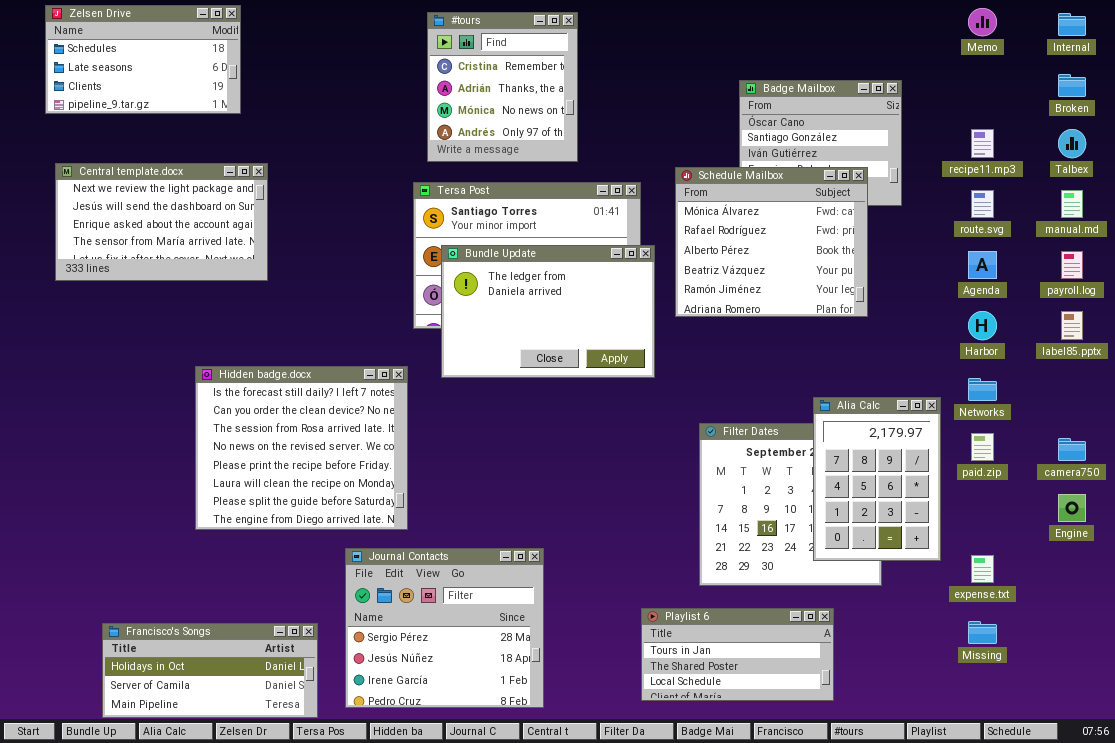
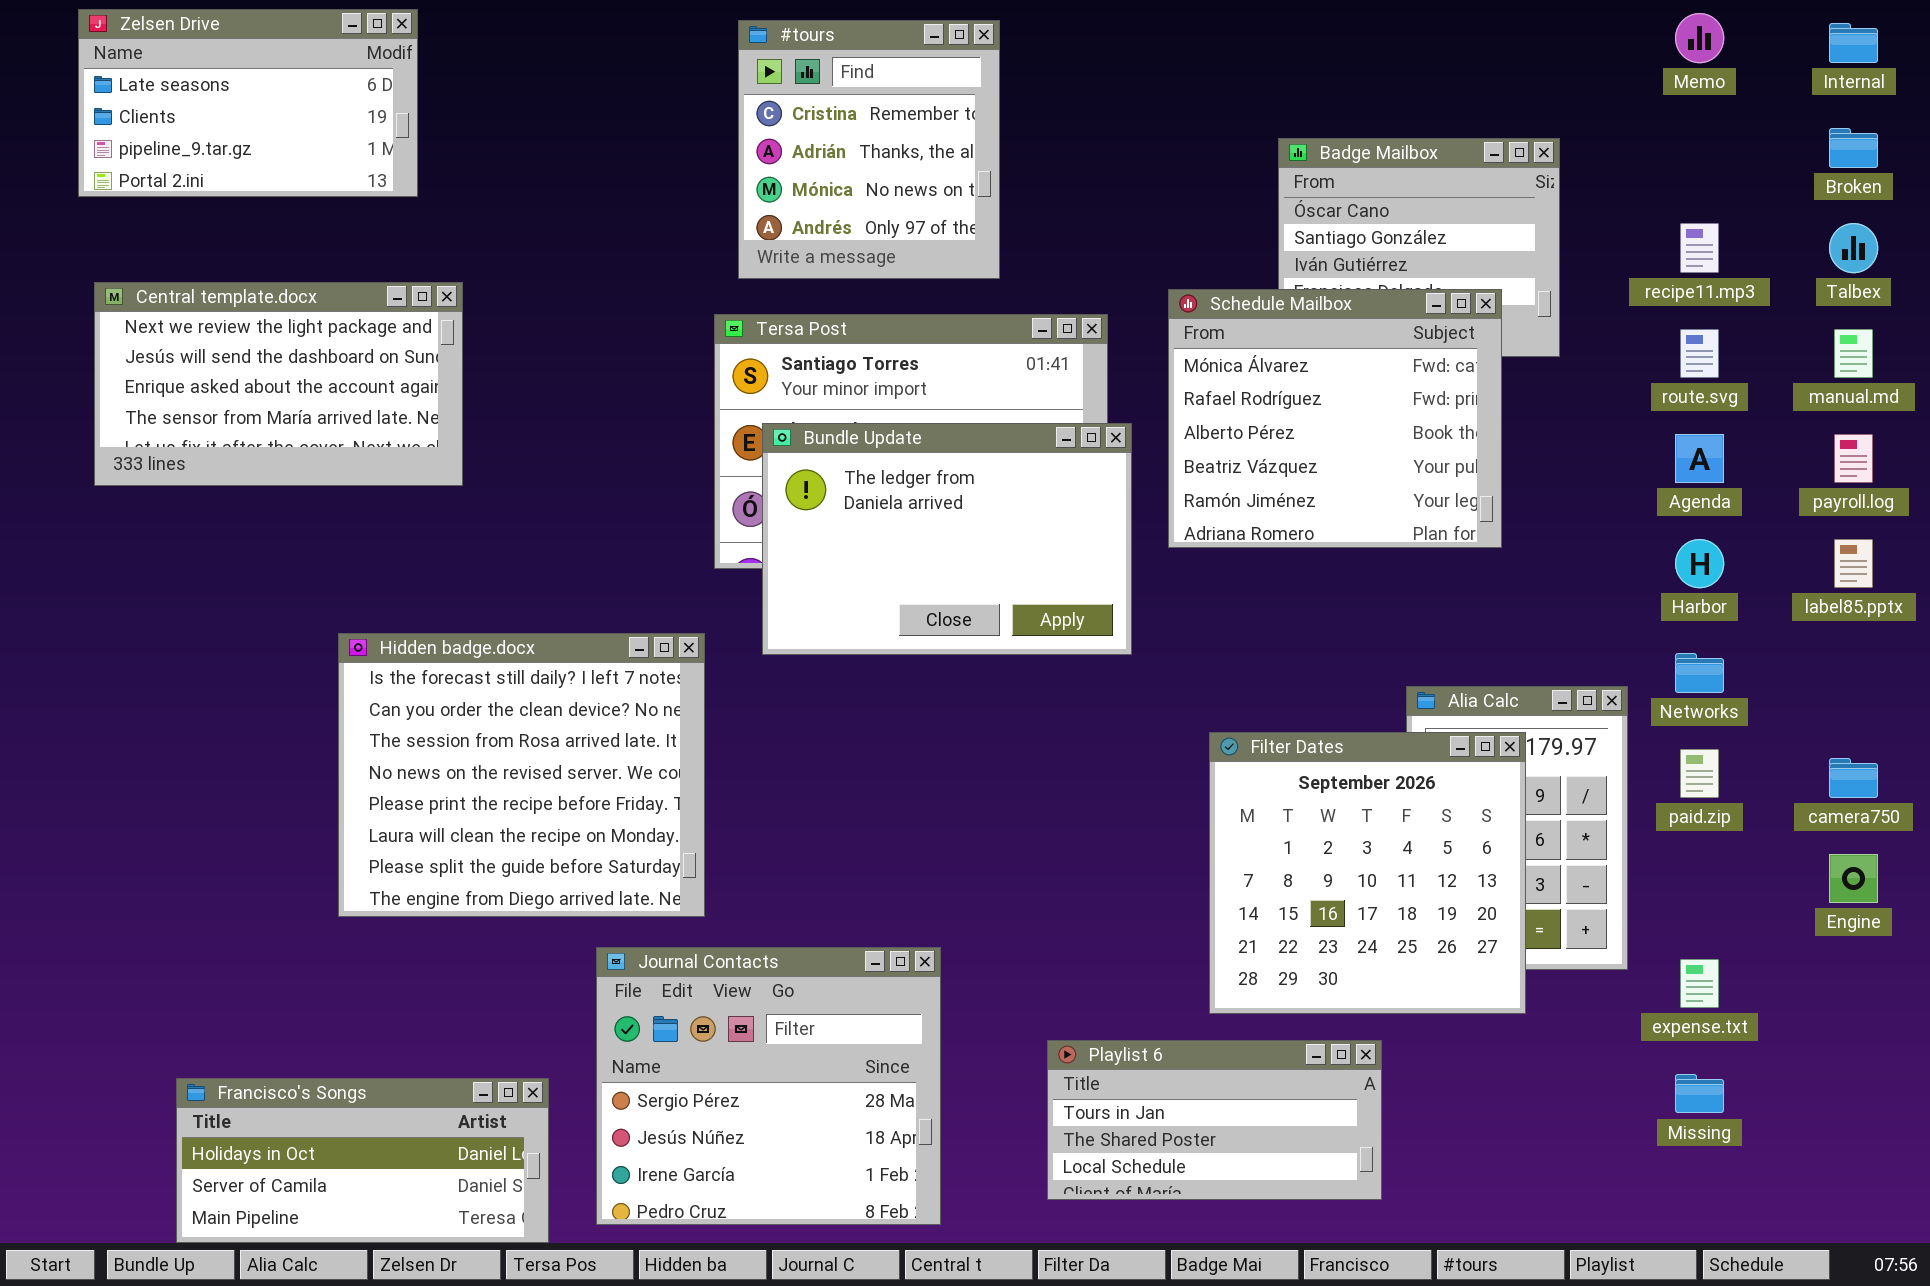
Zelsen Drive: [45,5,241,114] -> [78,9,418,197], scrolled down 1 row
Filter Dates: [699,423,882,586] -> [1209,732,1526,1014], raised
Playlist 6: [641,608,834,701] -> [1047,1040,1382,1200], moved

